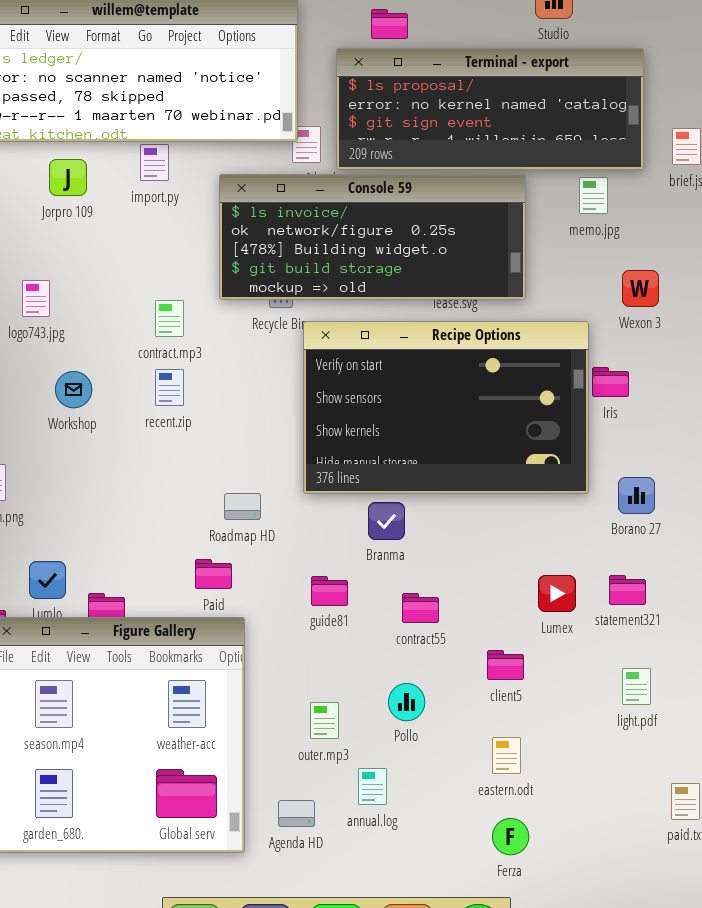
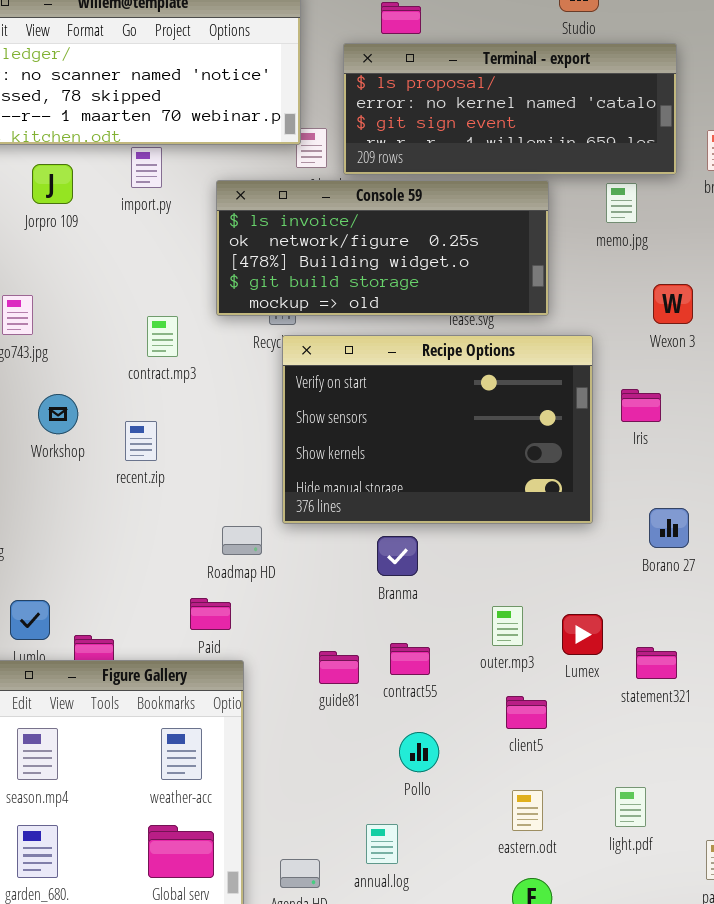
Recipe Options: [303,321,589,494] -> [282,335,593,524], moved
recent.zip: [155,369,184,406] -> [125,421,157,461], moved
statement321: [609,575,646,605] -> [636,647,677,679], moved
guide81: [311,576,348,606] -> [319,651,359,684], moved
contract55: [402,593,439,623] -> [390,643,430,675], moved
light.pdf: [622,668,651,705] -> [615,787,646,827], moved
outer.mp3: [310,702,339,739] -> [492,606,523,646], moved

